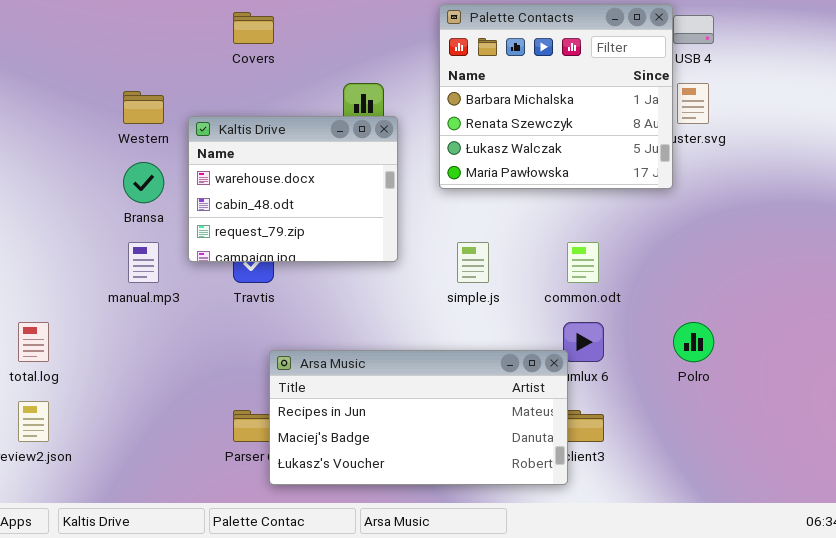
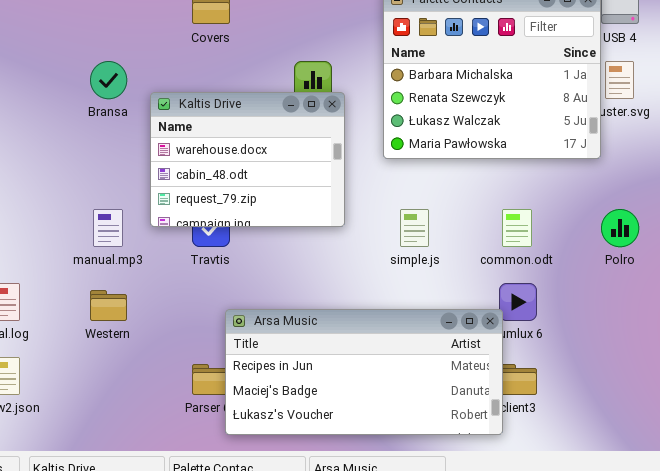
Western: [123,91,164,124] -> [90,290,127,321], moved
Bransa: [123,162,164,203] -> [90,61,127,99], moved
Polro: [673,322,714,362] -> [601,209,639,247], moved

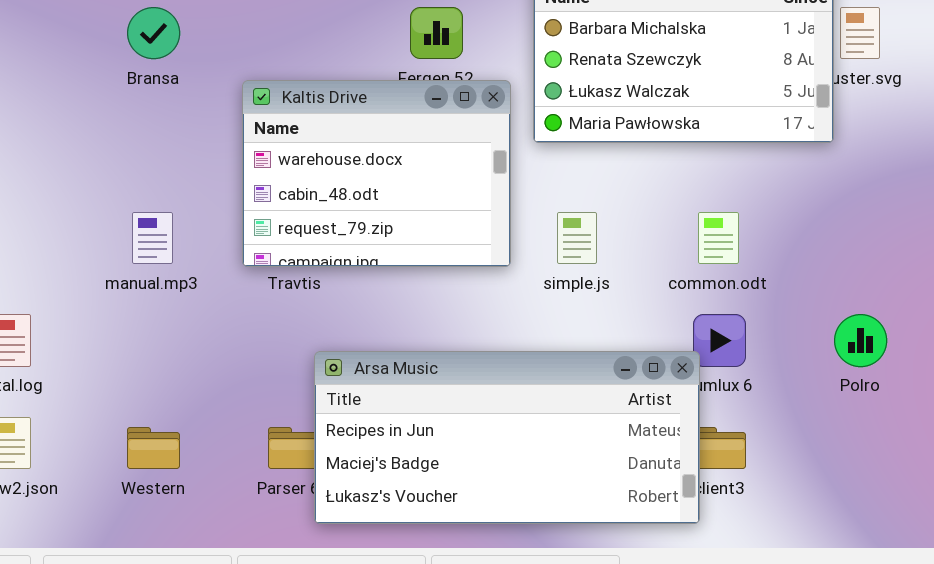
Kaltis Drive: [150,92,345,227] -> [242,80,511,267], moved
Polro: [601,209,639,247] -> [834,314,887,367], moved
Western: [90,290,127,321] -> [127,427,180,469], moved

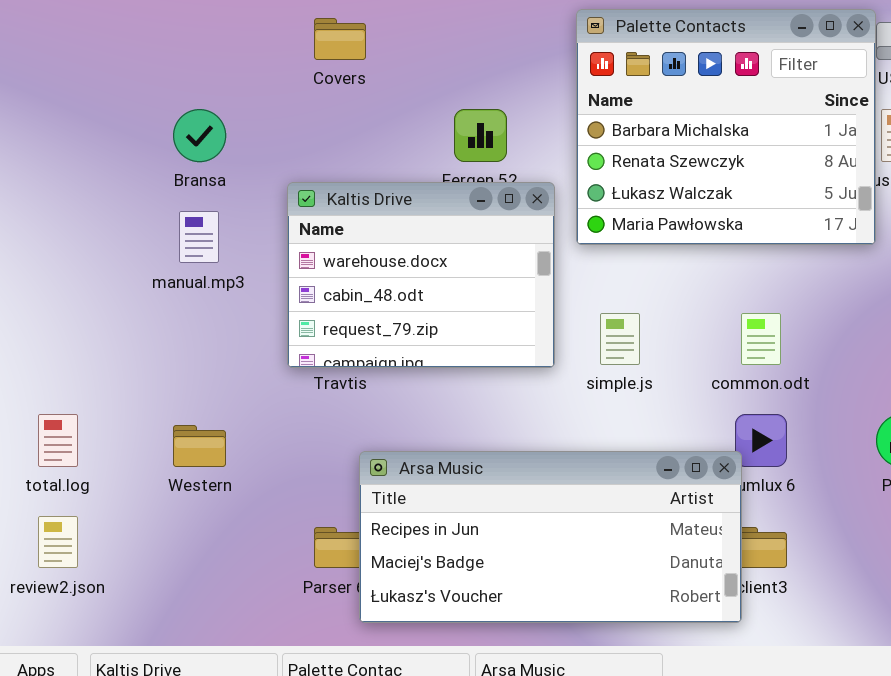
manual.mp3: [132,212,173,264] -> [179,211,219,263], moved
Western: [127,427,180,469] -> [173,425,226,467], moved

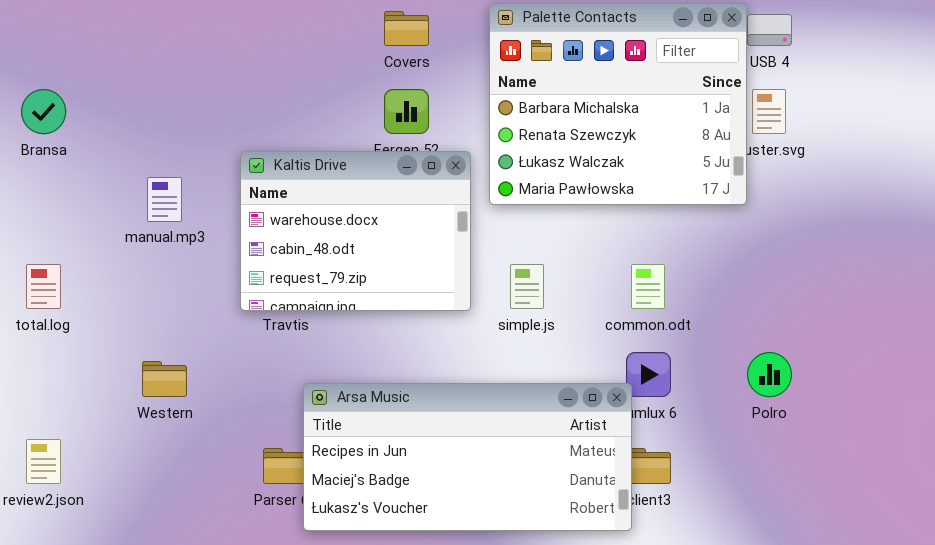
Covers: [314,18,366,60] -> [384,11,429,46], moved
Bransa: [173,109,226,162] -> [21,89,66,134], moved
total.log: [38,414,78,467] -> [26,264,61,309], moved

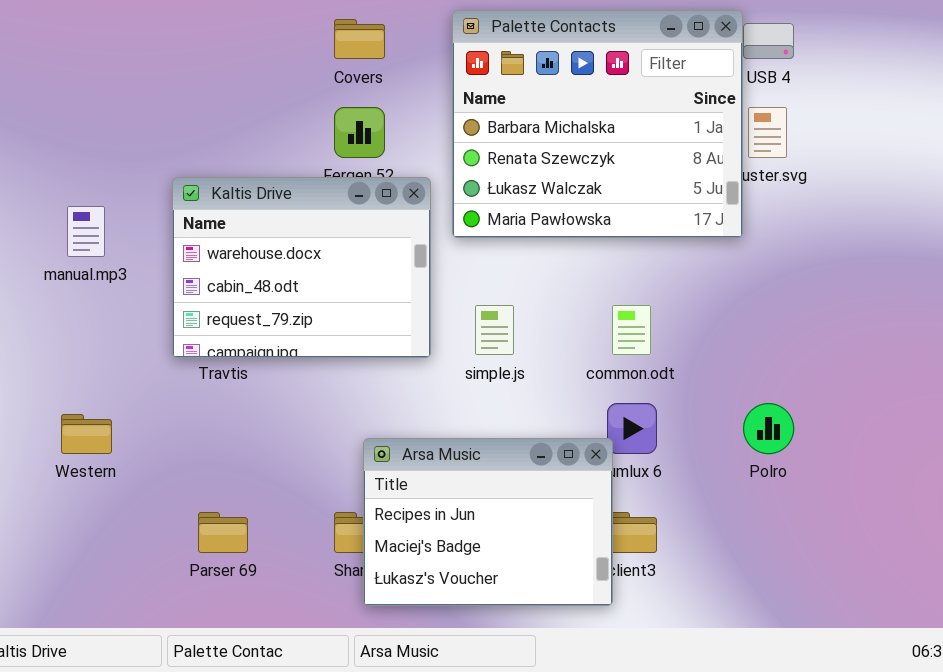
Arsa Music: [303,383,632,531] -> [363,438,613,606], resized

